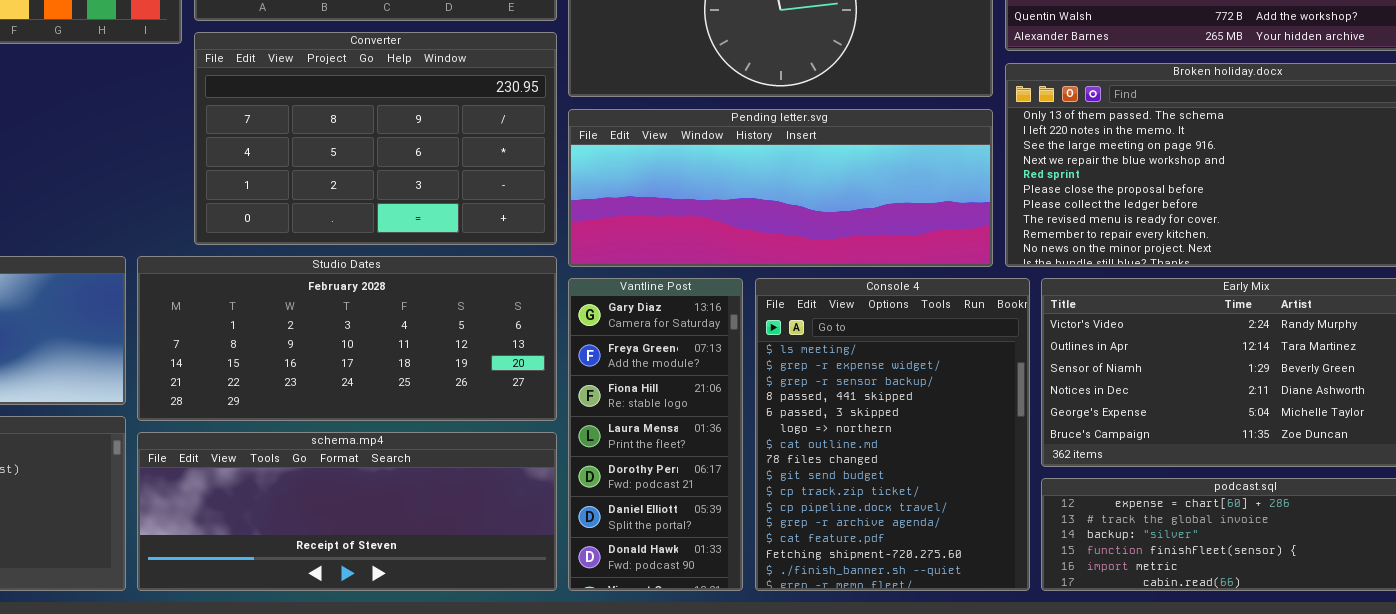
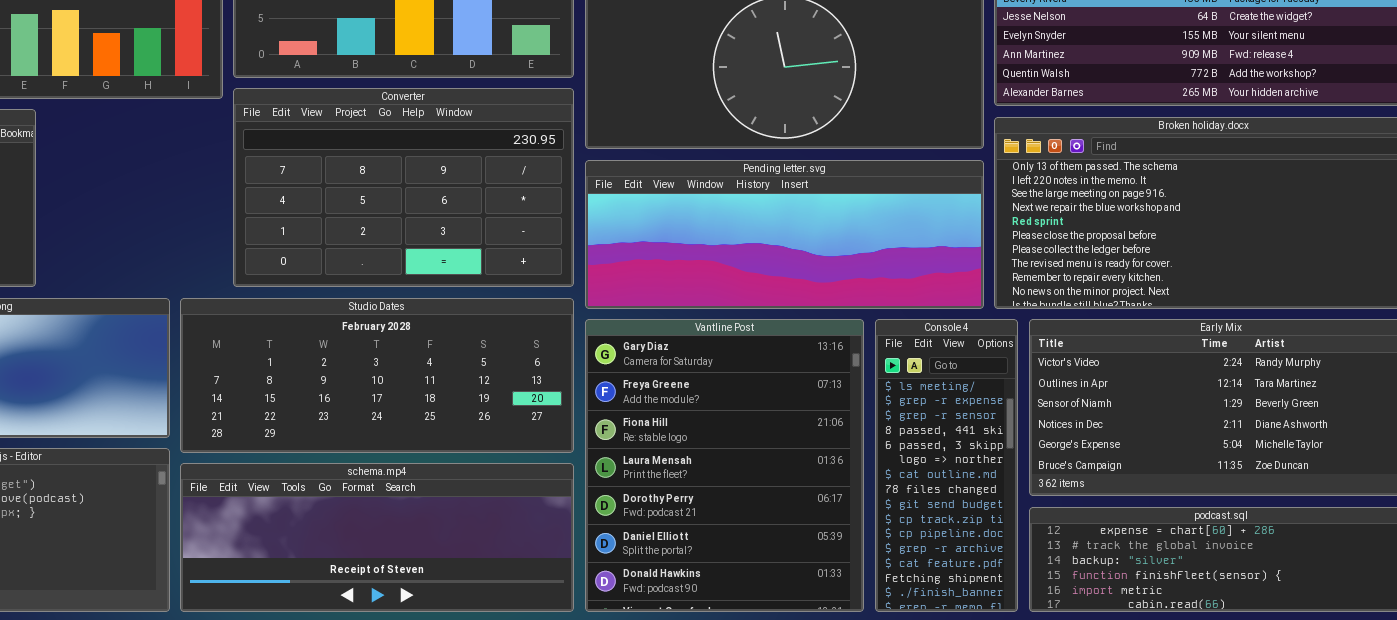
Vantline Post: [568,278,743,591] -> [585,319,864,612], resized
Console 4: [755,278,1030,591] -> [875,319,1018,612], resized

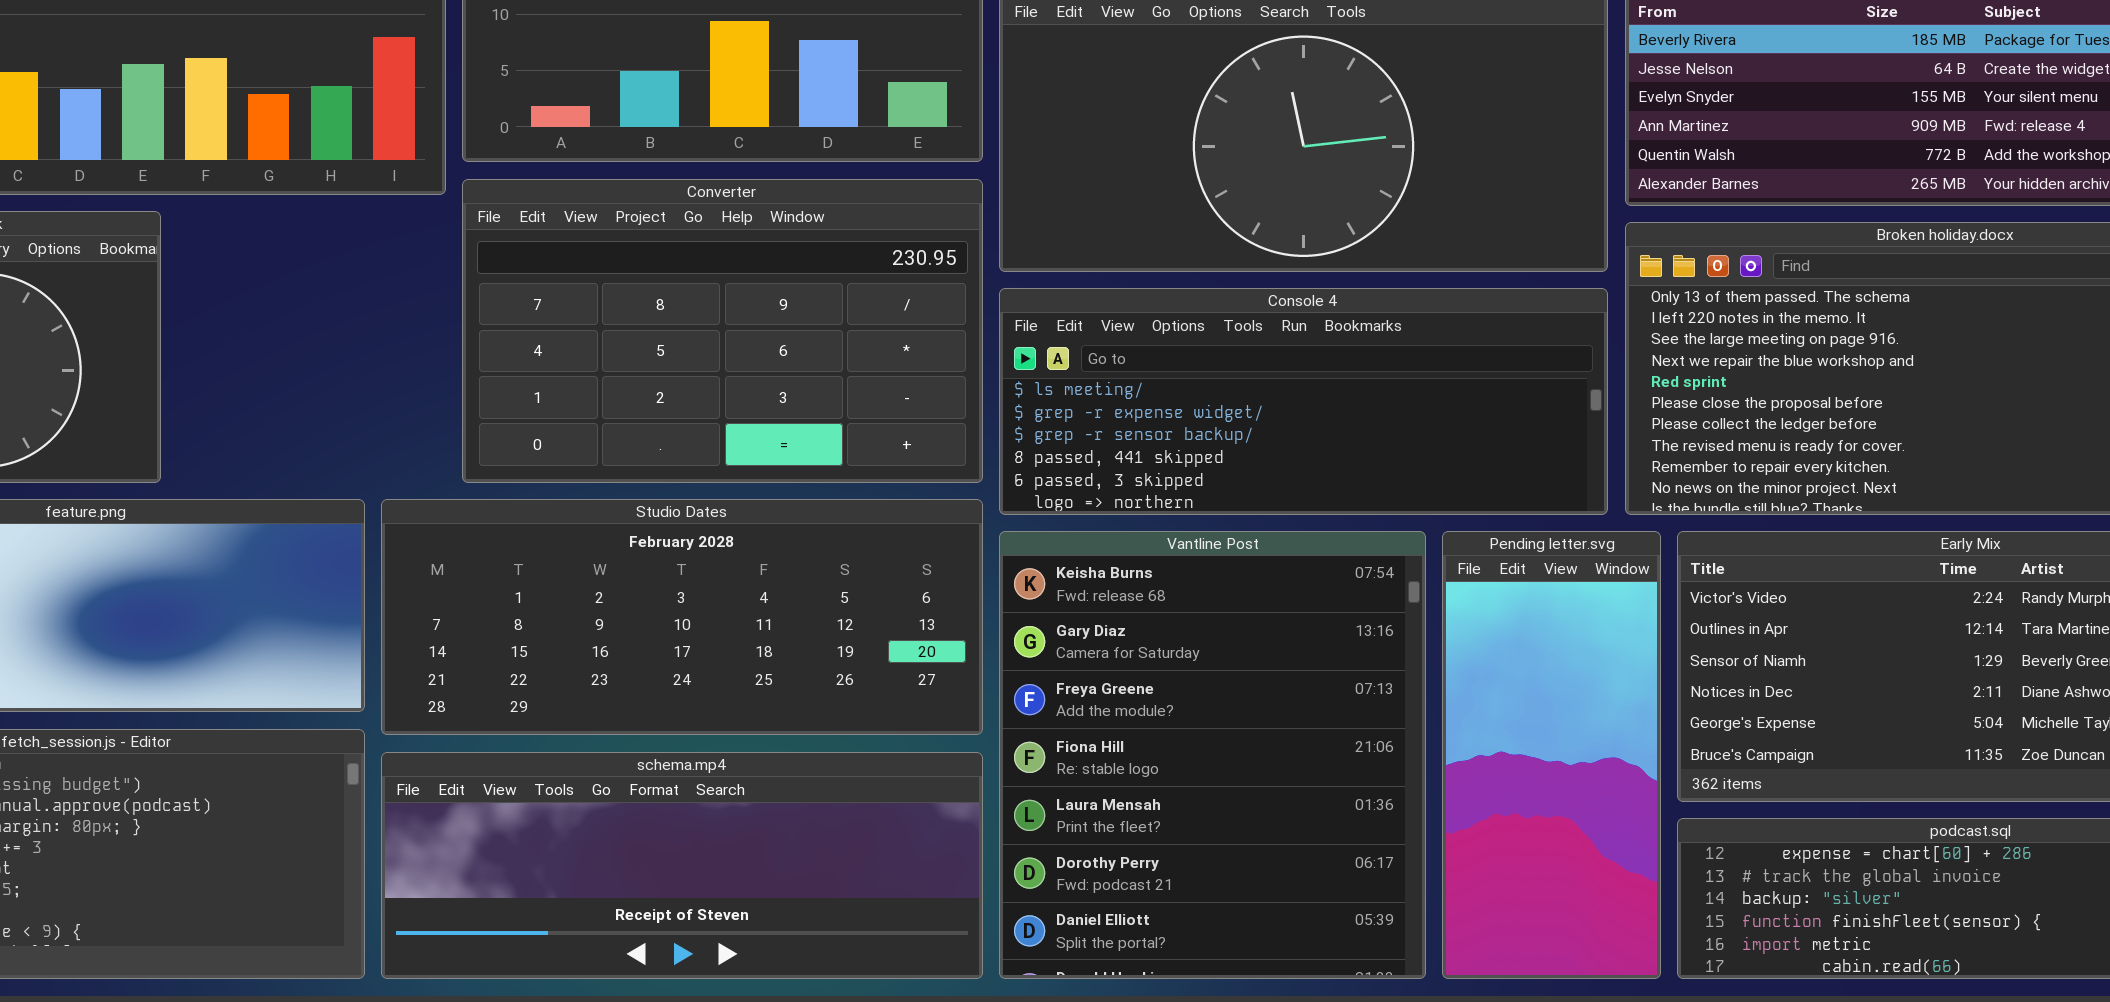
Pending letter.svg: [585,160,984,309] -> [1442,531,1661,979], moved, resized
Vantline Post: [585,319,864,612] -> [999,531,1426,979], scrolled up 1 row
Console 4: [875,319,1018,612] -> [999,288,1608,515], moved, resized

